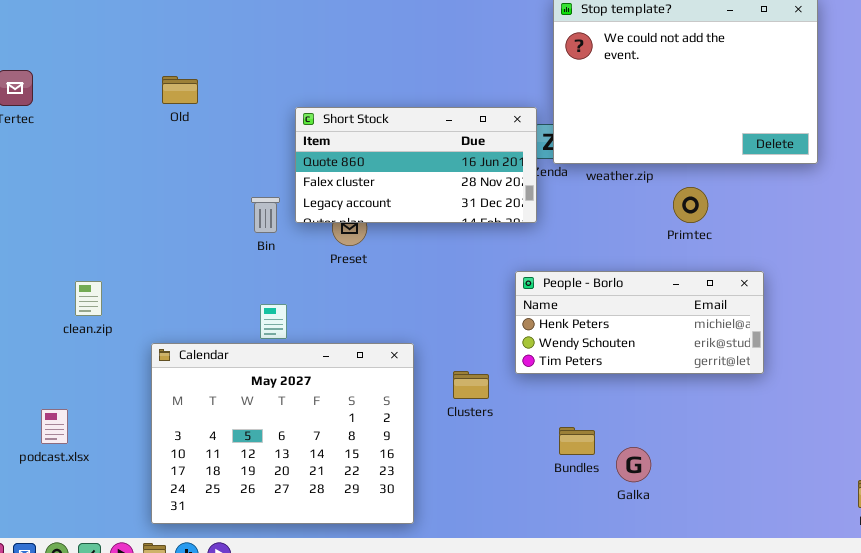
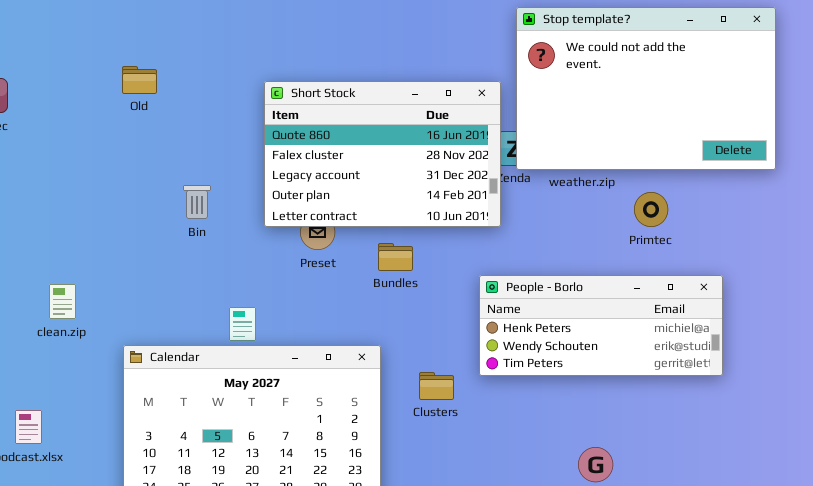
Old: [162,76,198,104] -> [122,66,157,94], moved
Short Stock: [295,107,537,223] -> [264,81,501,227], resized
Bin: [251,197,280,233] -> [183,185,211,219], moved
Bundles: [559,427,595,455] -> [378,243,413,271], moved

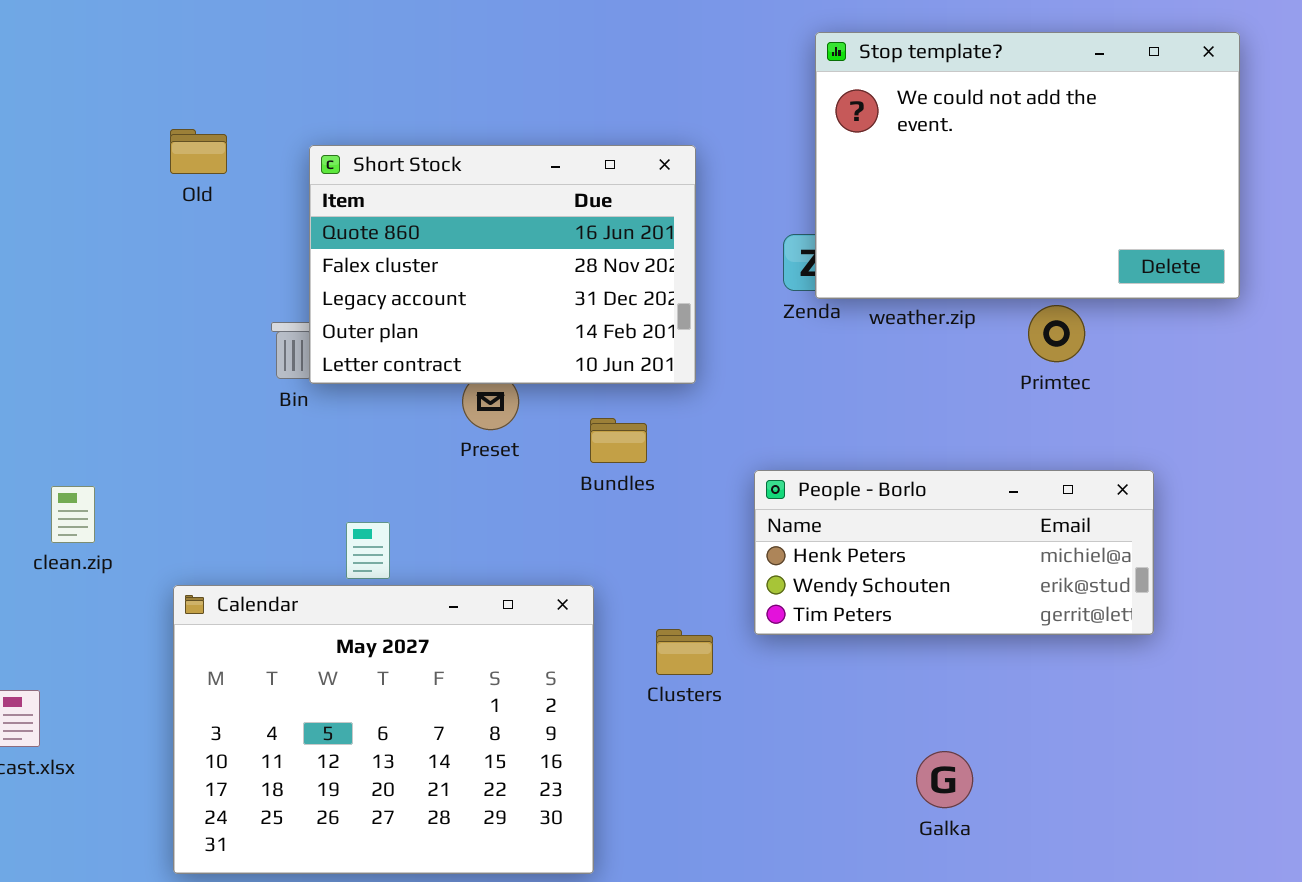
Short Stock: [264,81,501,227] -> [309,145,696,384], moved
Primtec: [634,192,668,227] -> [1028,305,1085,362], moved

